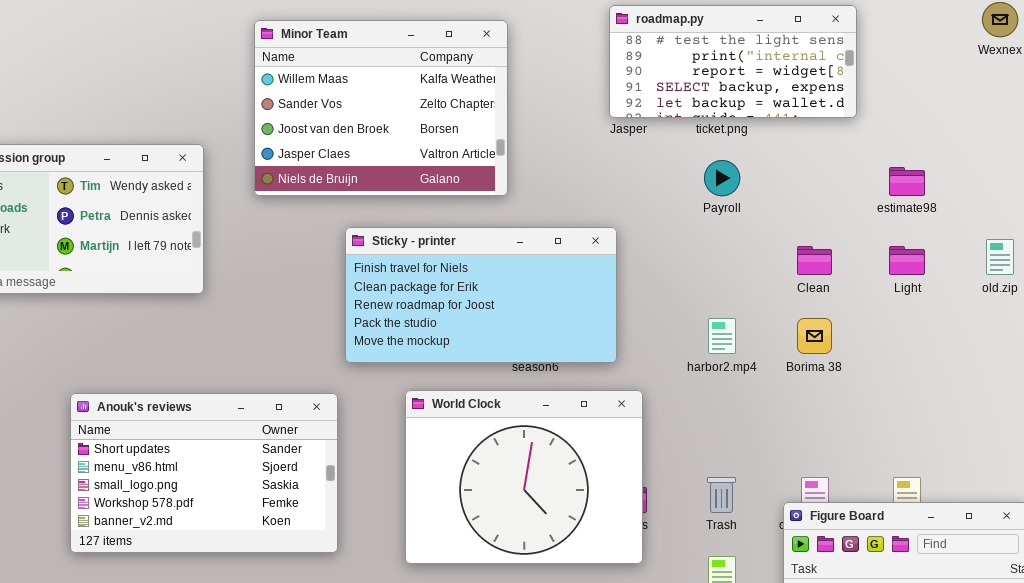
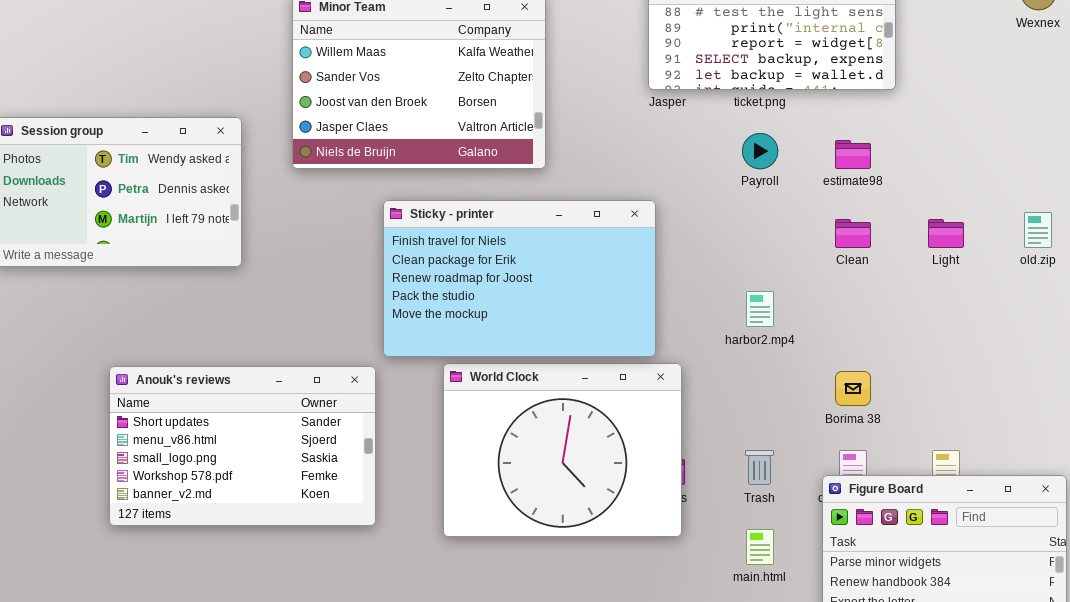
estimate98: [889,167,925,196] -> [835,140,871,169], moved
Sticky - printer: [345,227,617,363] -> [383,200,656,357], resized
Borima 38: [797,318,832,354] -> [835,371,871,406], moved

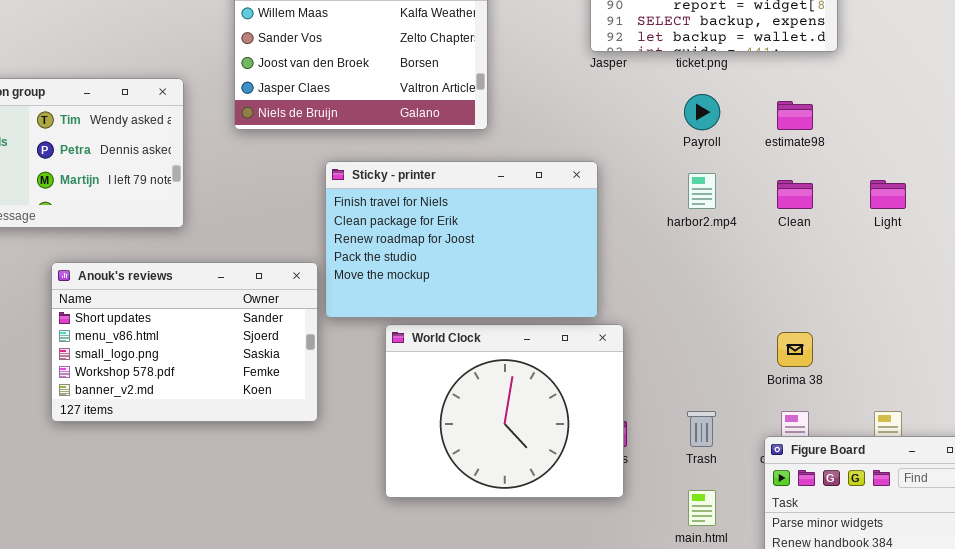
harbor2.mp4: [746,291,774,327] -> [688,173,716,209], moved
Anouk's reviews: [109,366,376,526] -> [51,262,318,422], moved

